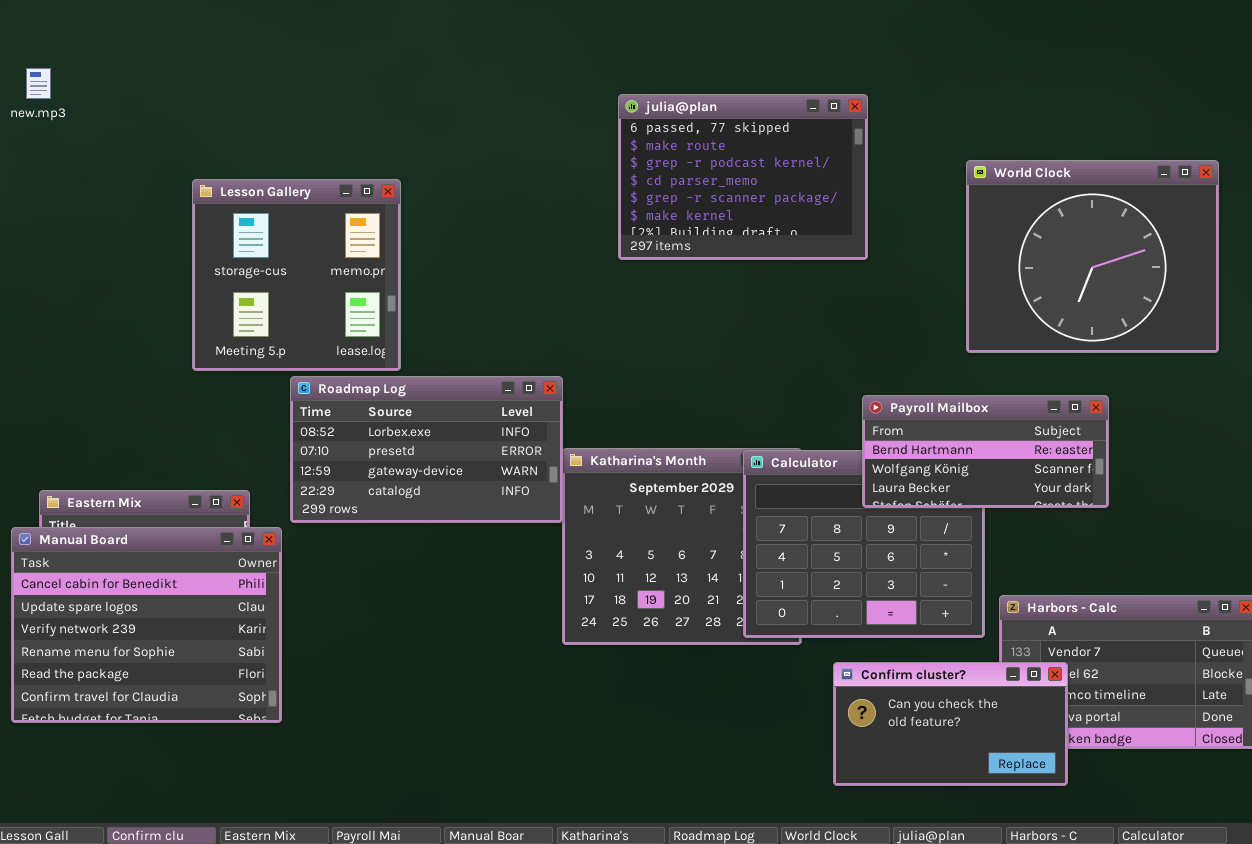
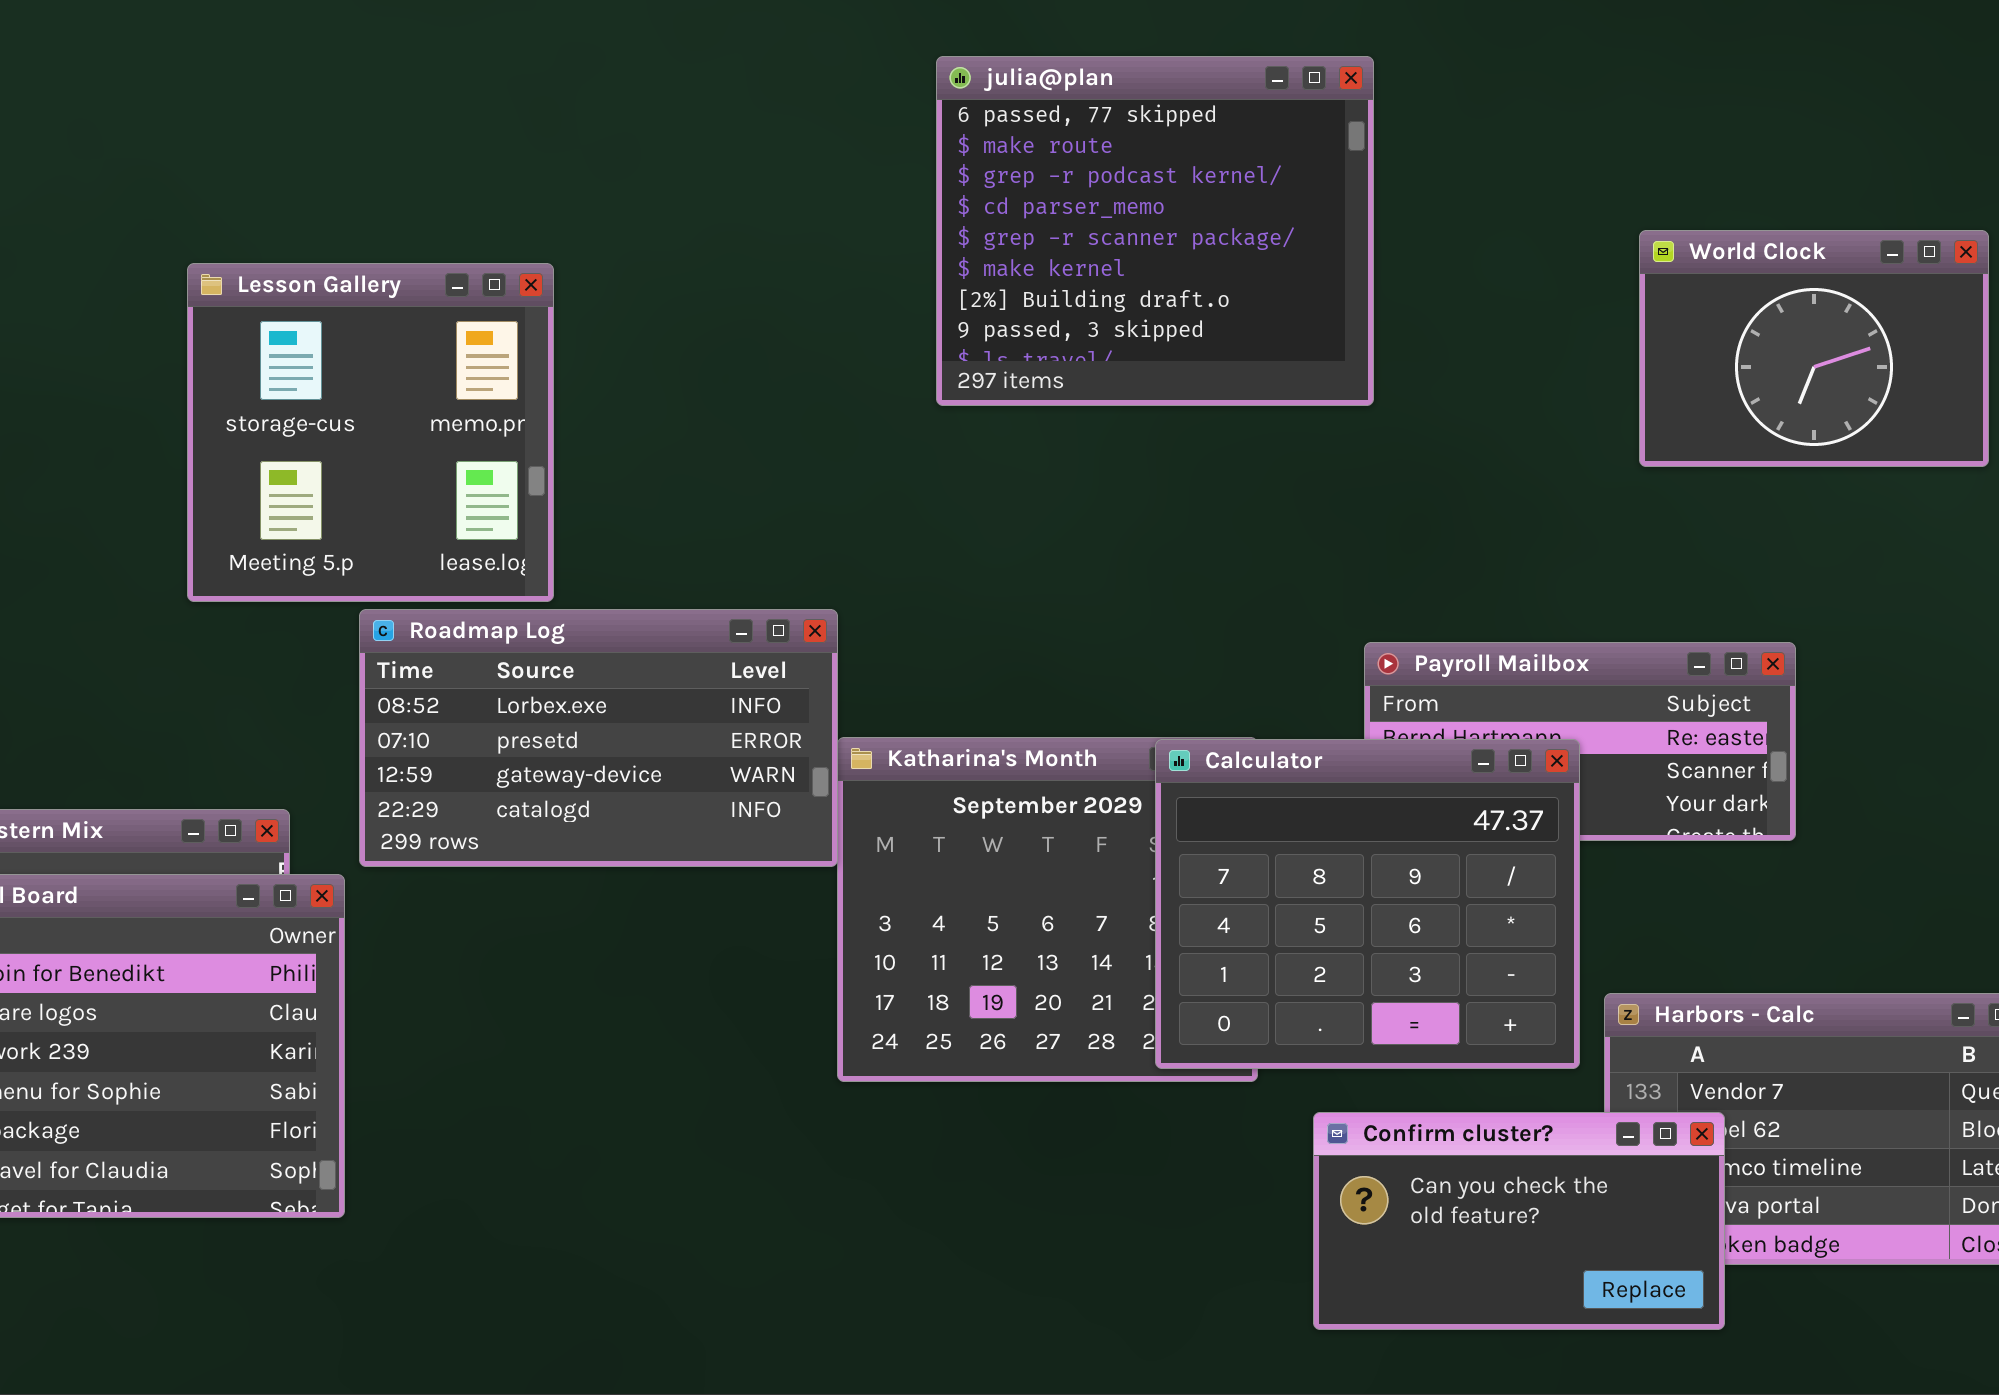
julia@plan: [618,94,868,260] -> [936,56,1374,406], resized
World Clock: [966,160,1219,353] -> [1639,230,1989,467], resized
Calculator: [743,450,985,638] -> [1155,739,1580,1069], raised

